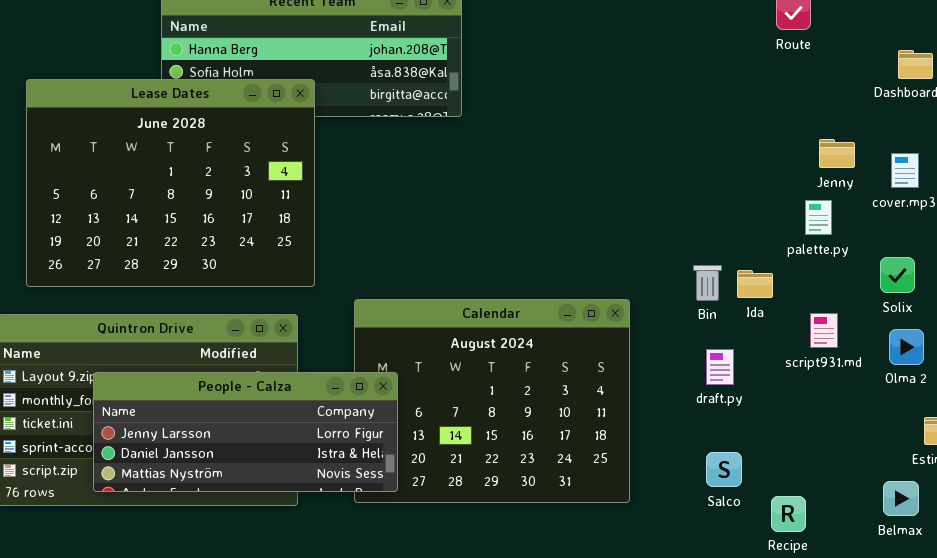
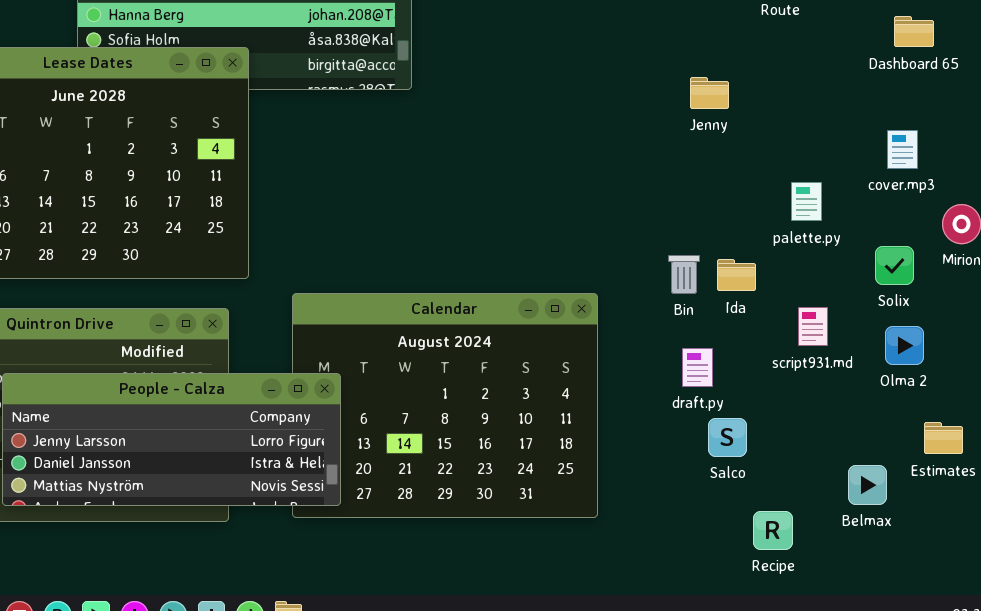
Jenny: [819,139,855,168] -> [690,77,729,109], moved
Salco: [706,452,742,487] -> [708,418,747,457], moved
Belmax: [883,481,919,516] -> [848,465,887,505], moved

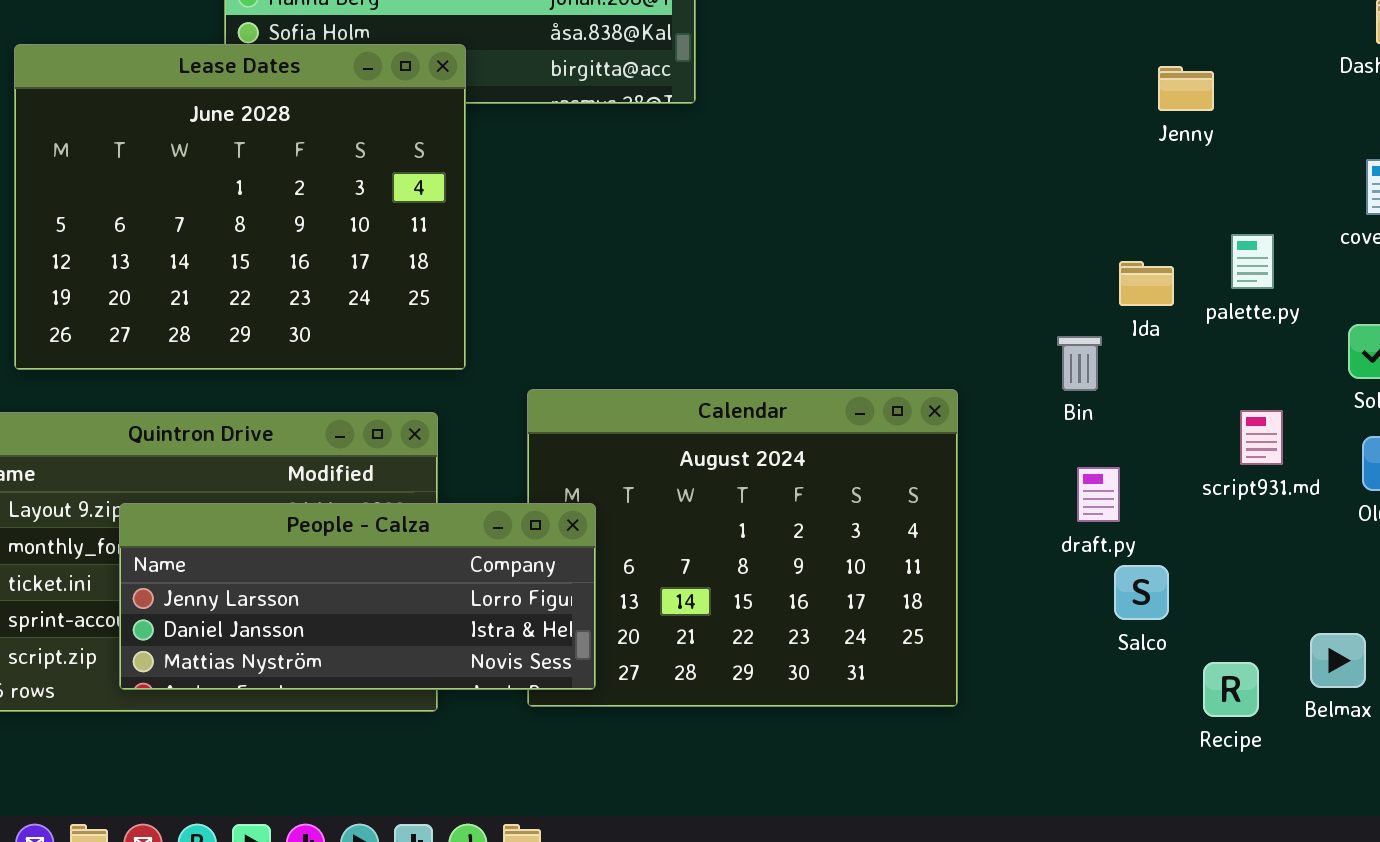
Jenny: [690,77,729,109] -> [1158,66,1214,111], moved
Ida: [717,259,756,291] -> [1119,261,1174,306], moved
Recipe: [753,511,793,550] -> [1203,662,1259,717], moved

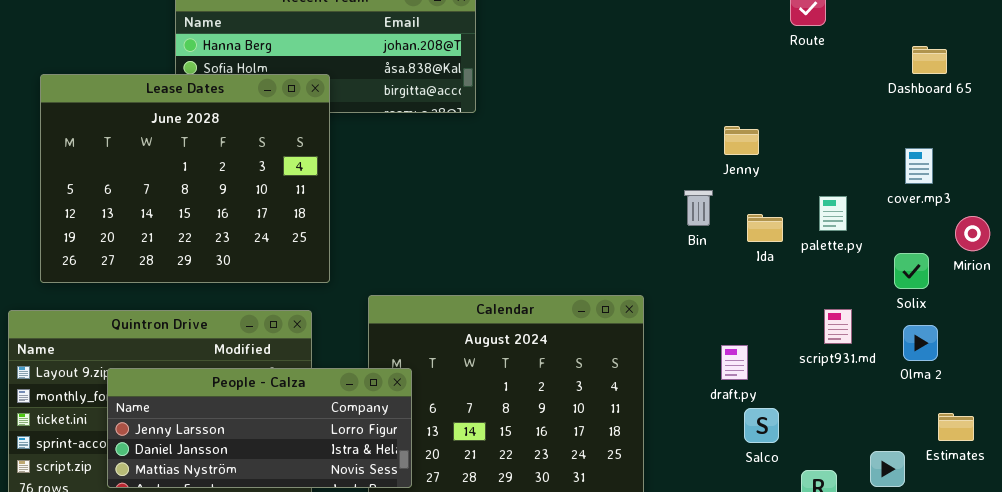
Jenny: [1158,66,1214,111] -> [724,126,759,155], moved
Bin: [1057,336,1102,391] -> [684,190,713,226], moved

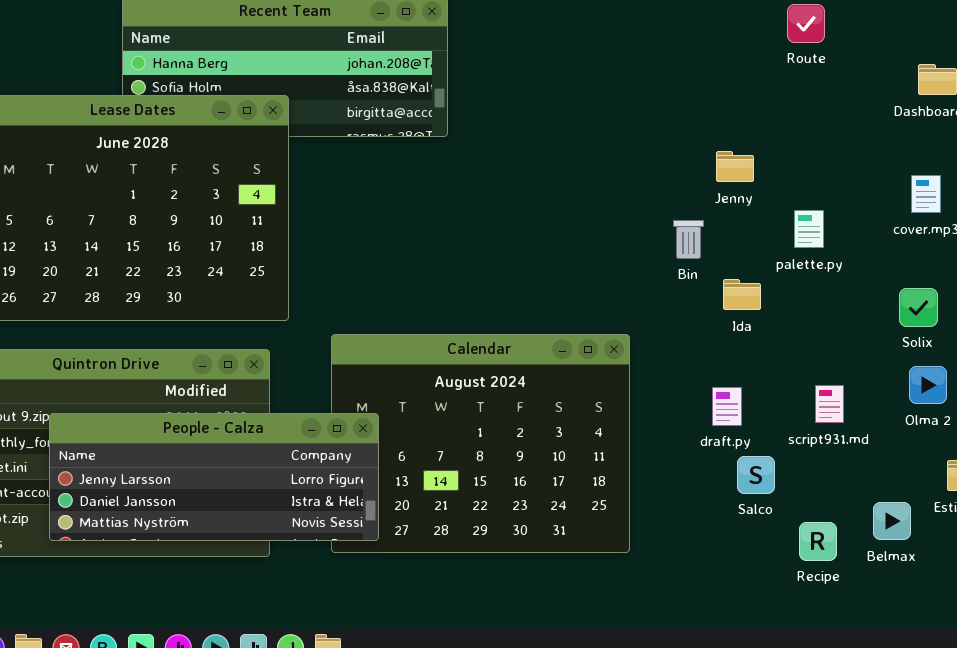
palette.py: [819,196,847,231] -> [794,210,824,248], moved
Ida: [747,214,783,242] -> [723,279,761,310], moved
script931.md: [824,309,852,344] -> [815,385,844,423], moved

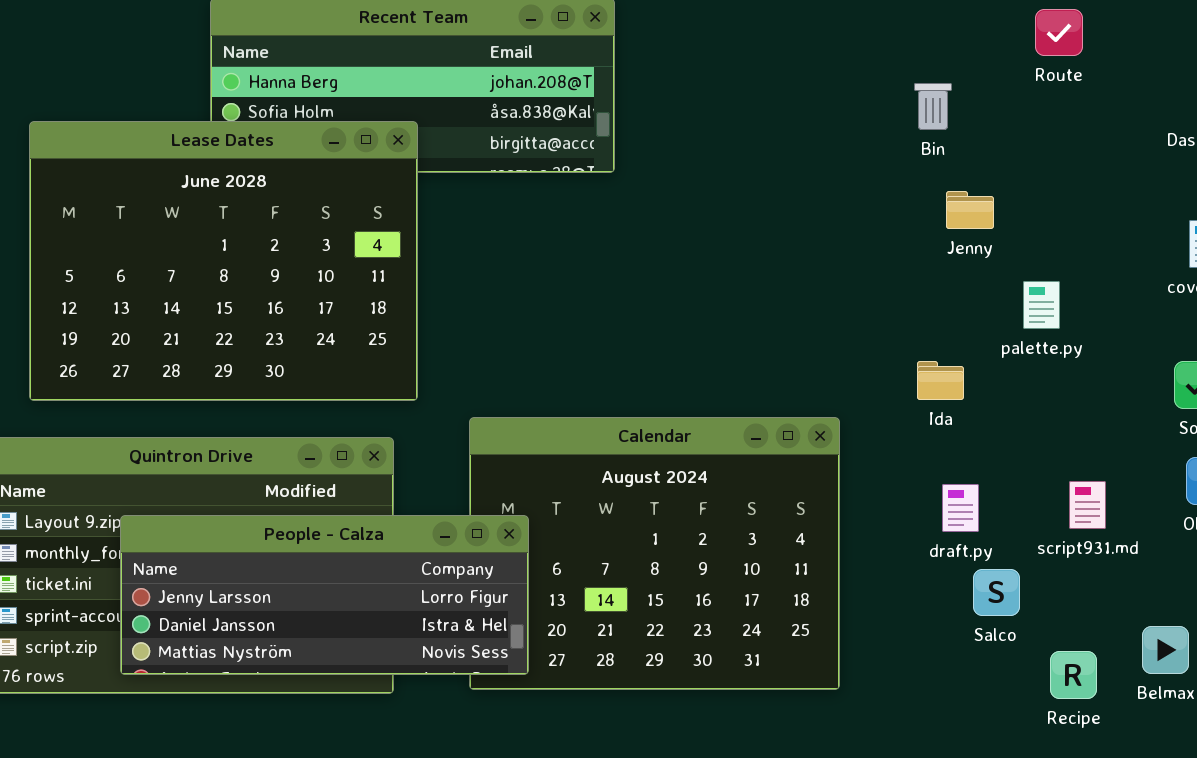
palette.py: [794,210,824,248] -> [1023,281,1060,329], moved
Bin: [673,220,704,259] -> [914,83,952,130], moved
Ida: [723,279,761,310] -> [917,361,964,400], moved

